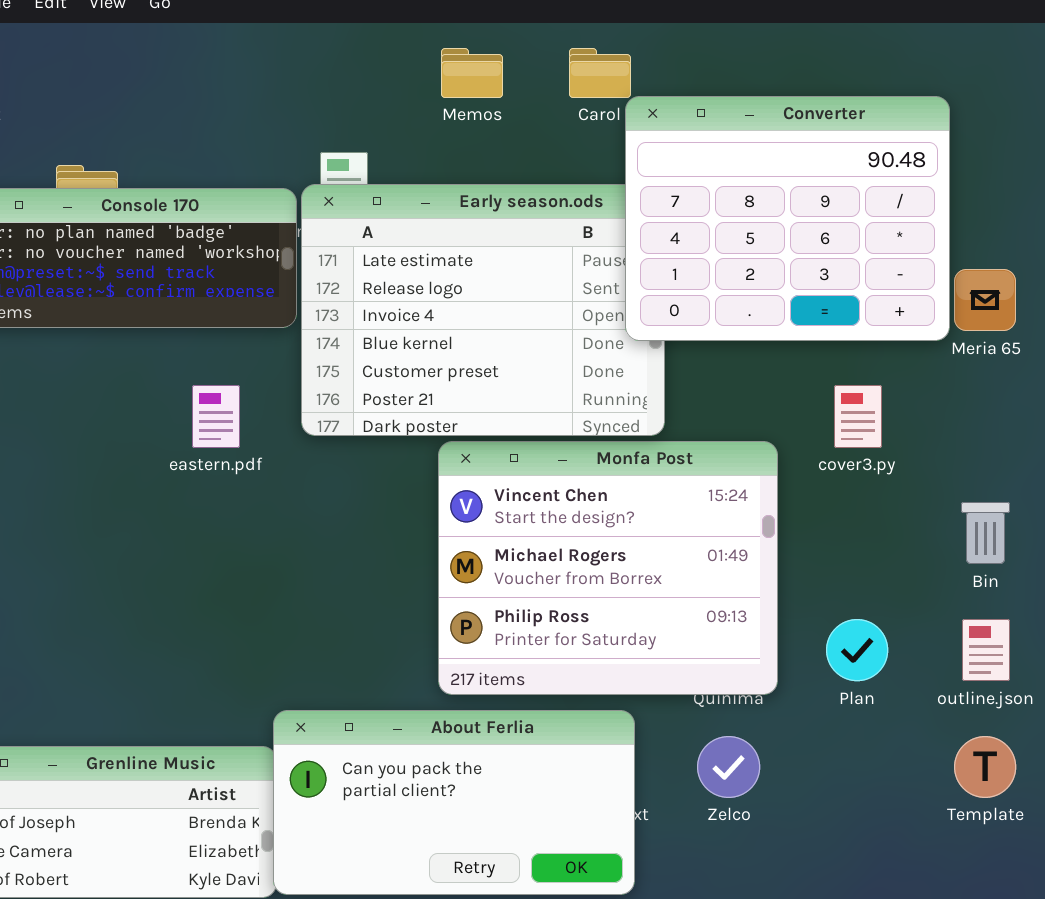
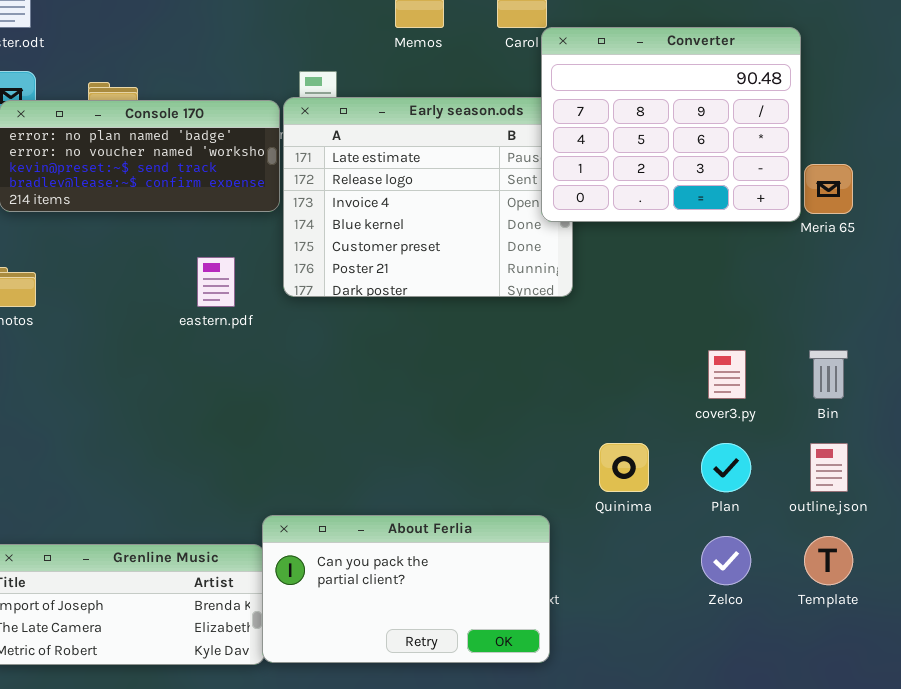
cover3.py: [834,385,882,448] -> [708,350,746,399], moved
Monfa Post: [438,441,778,695] -> none, closed
Zelco: [697,736,760,798] -> [701,536,751,585], moved

